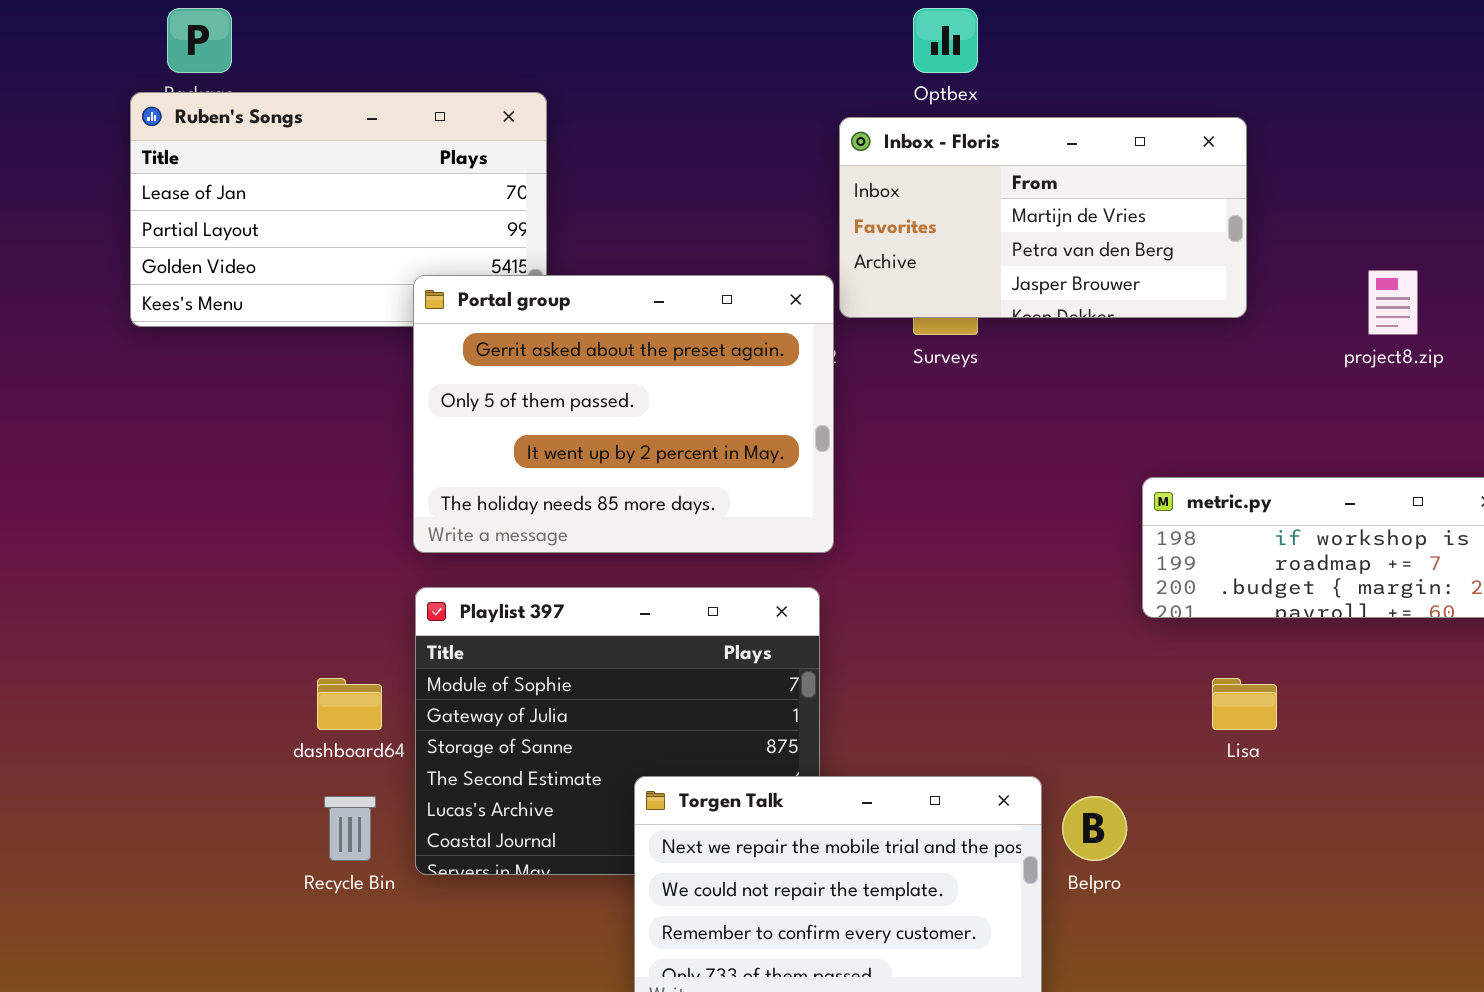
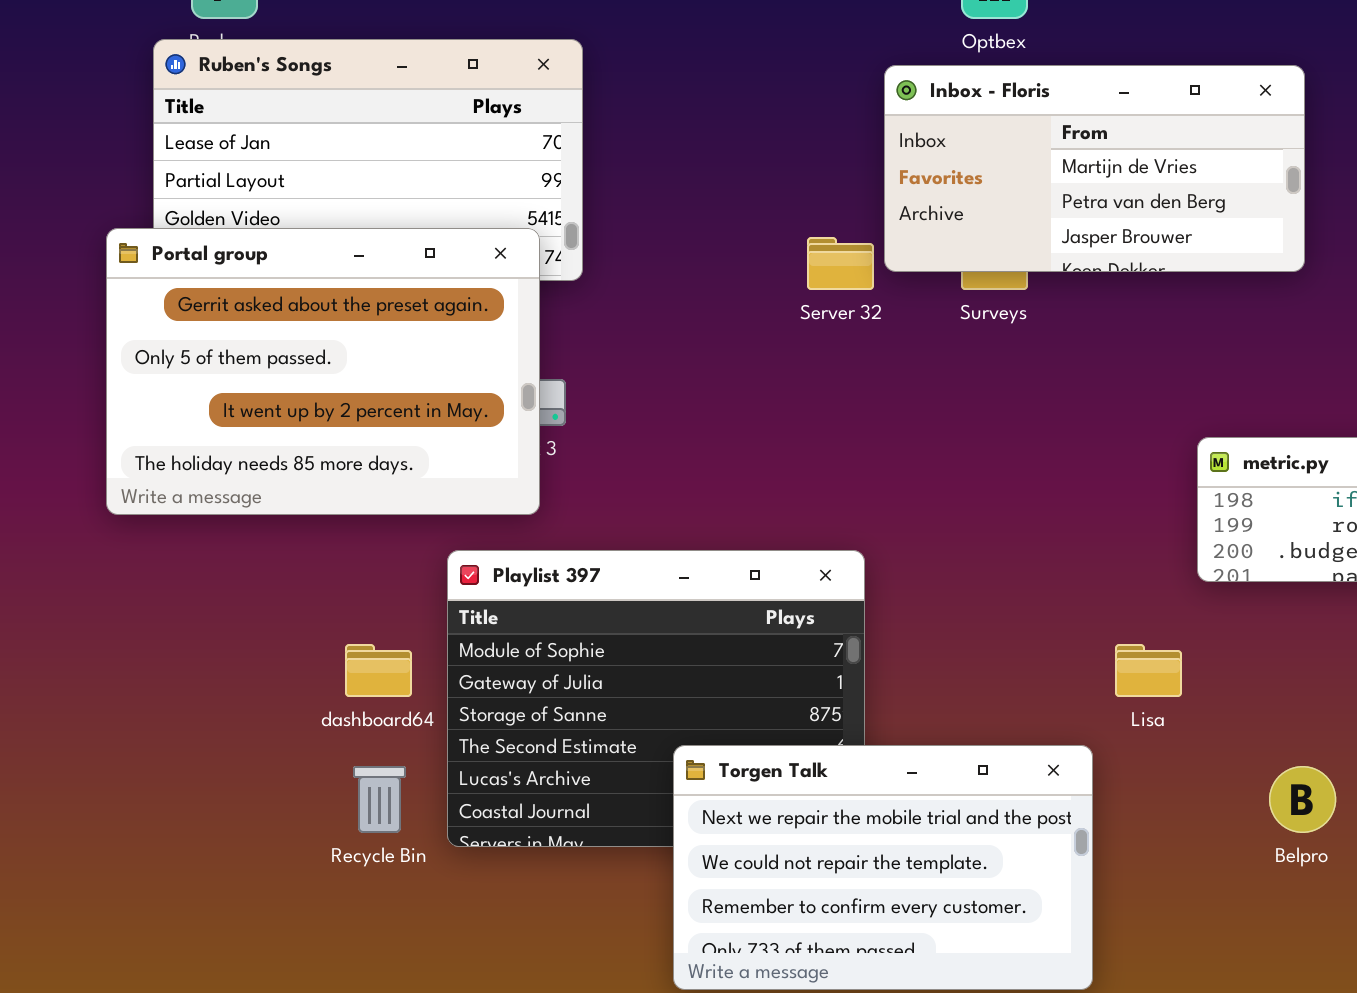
Portal group: [413,275,834,553] -> [106,228,540,515], moved
Lisa: [1212,678,1277,730] -> [1115,644,1182,697], moved
Belpro: [1062,796,1127,861] -> [1269,766,1336,833], moved

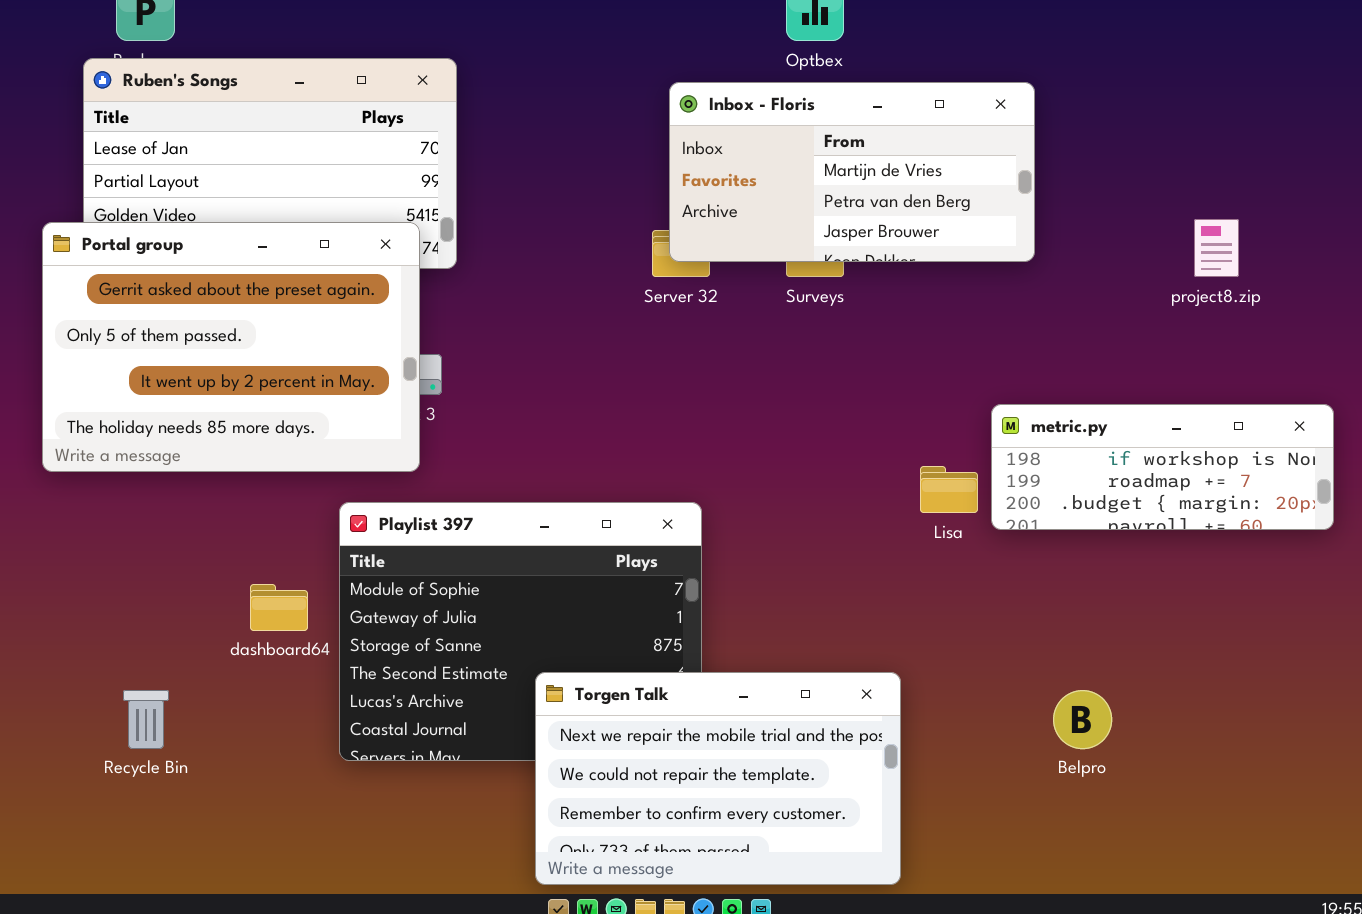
Inbox - Floris: [884,65,1305,272] -> [669,82,1035,262], moved
Lisa: [1115,644,1182,697] -> [920,466,978,513], moved
Recycle Bin: [353,766,406,833] -> [123,690,169,749], moved

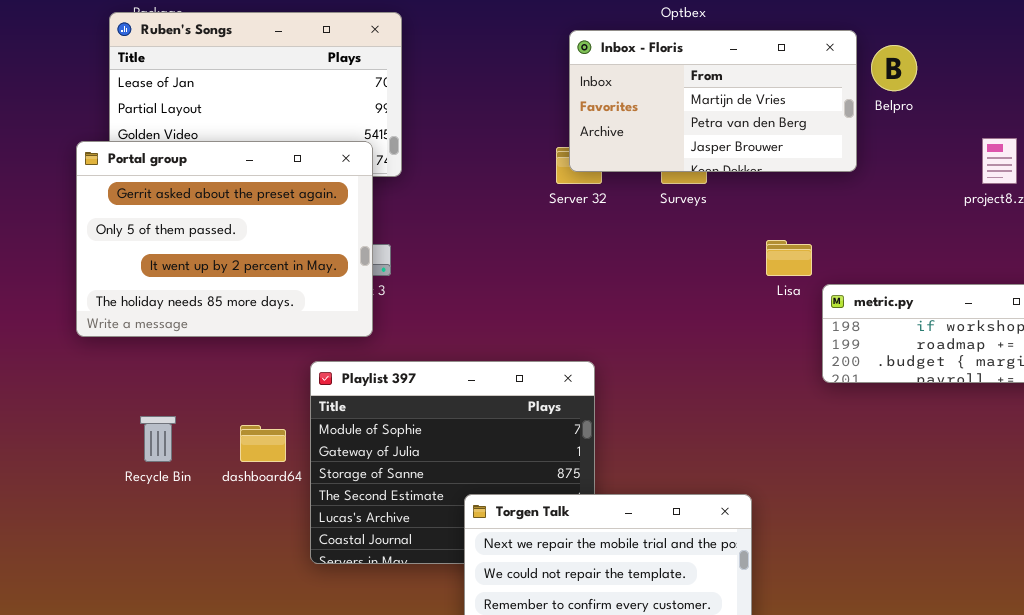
Lisa: [920,466,978,513] -> [766,240,812,276], moved
Recycle Bin: [123,690,169,749] -> [140,416,176,462], moved
Belpro: [1053,690,1112,749] -> [871,45,917,91], moved

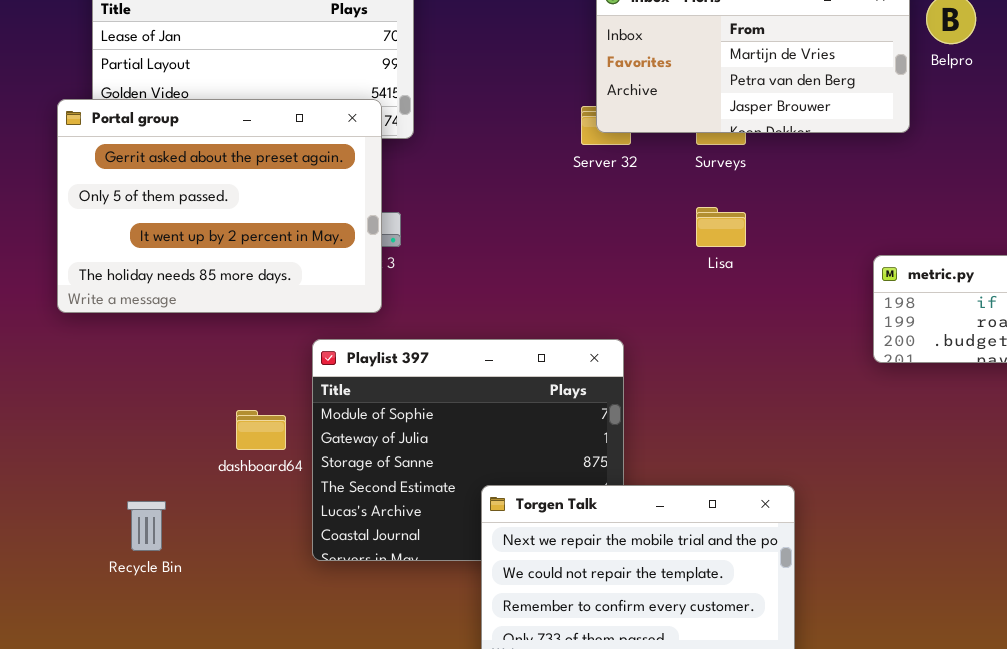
Lisa: [766,240,812,276] -> [696,207,746,247], moved
Recycle Bin: [140,416,176,462] -> [127,501,166,551], moved

